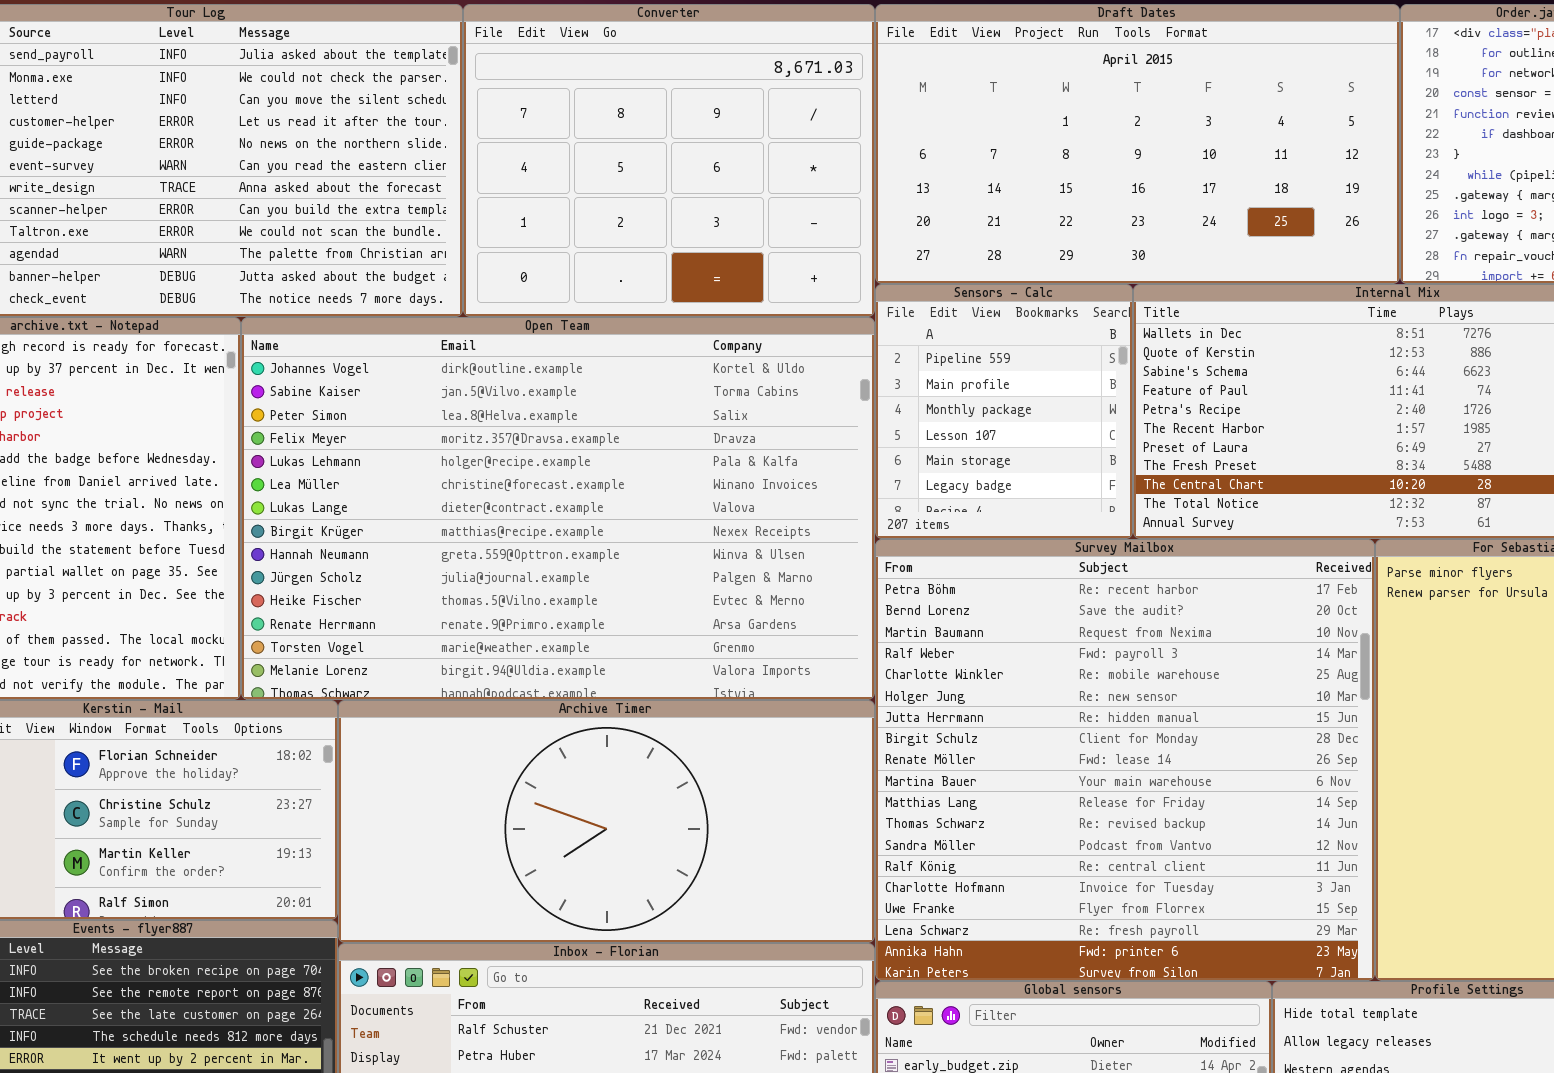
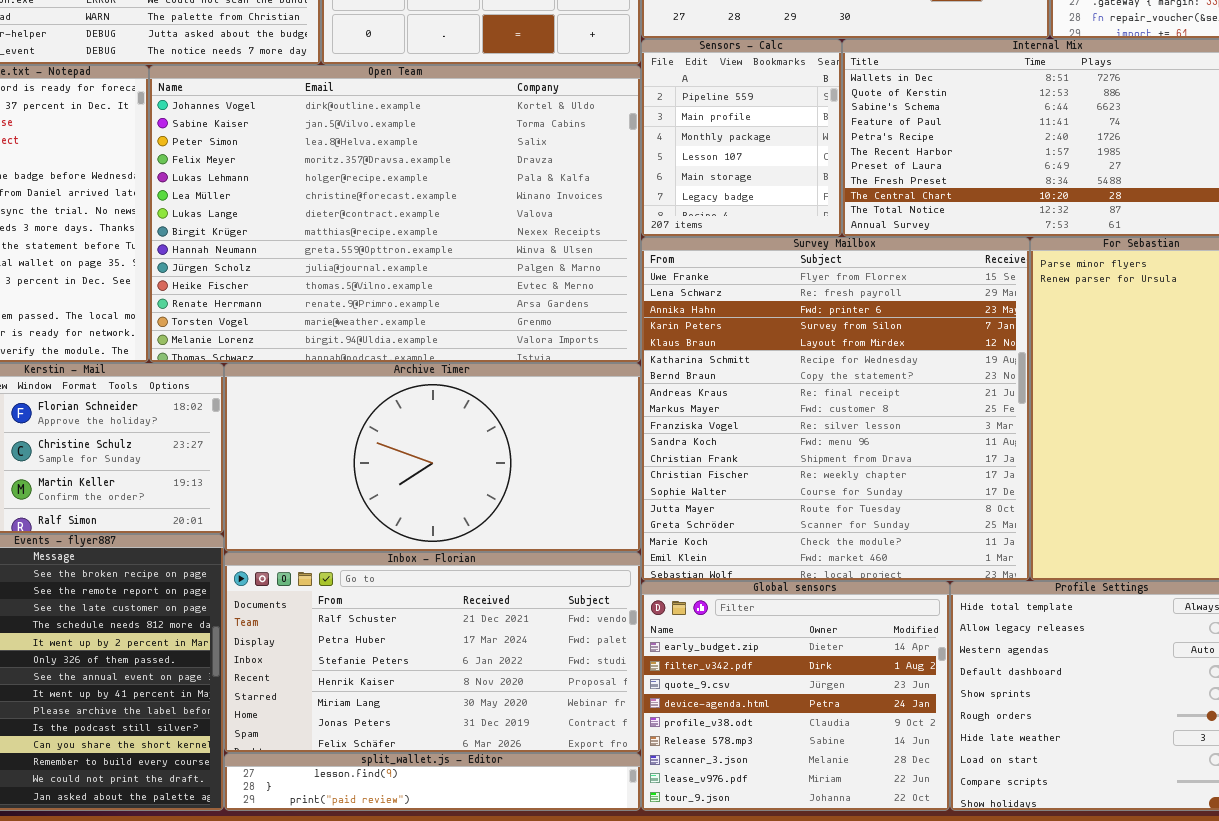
Survey Mailbox: [875,539,1375,981] -> [641,237,1030,581], scrolled down 15 rows

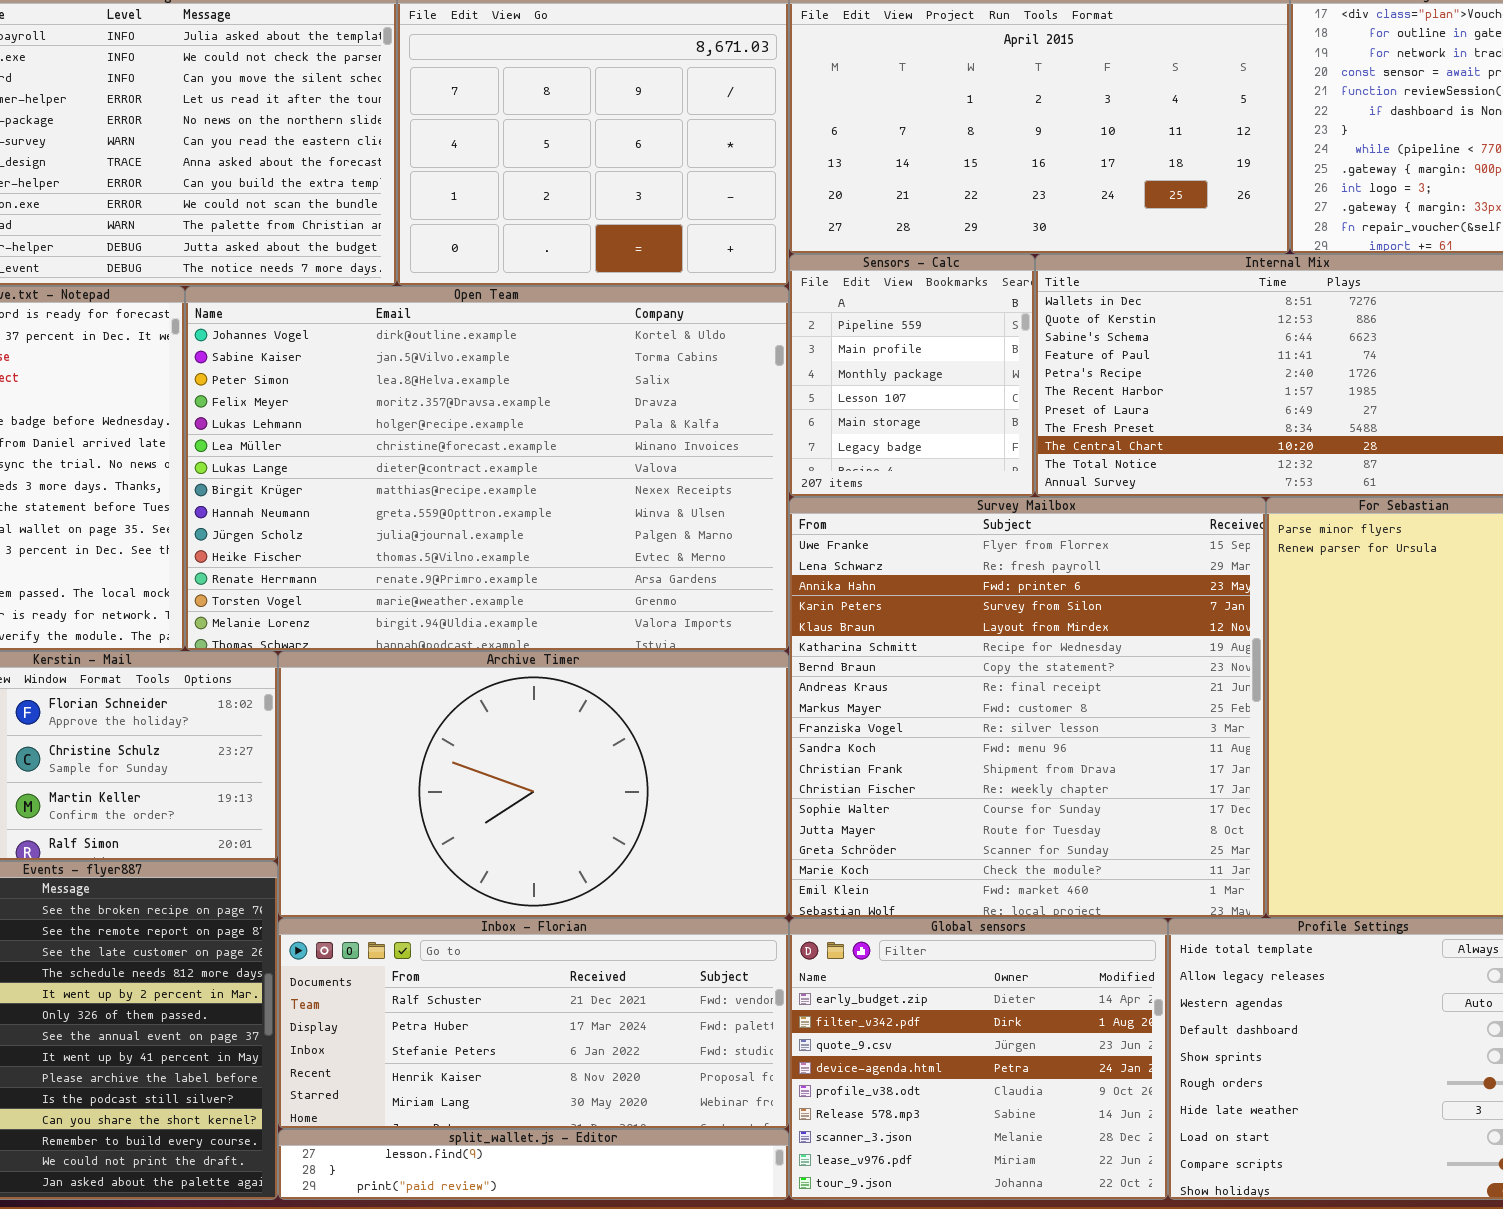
Archive Timer: [224,363,641,552] -> [278,651,789,918], resized
Inbox - Florian: [224,552,641,753] -> [278,918,789,1129], resized

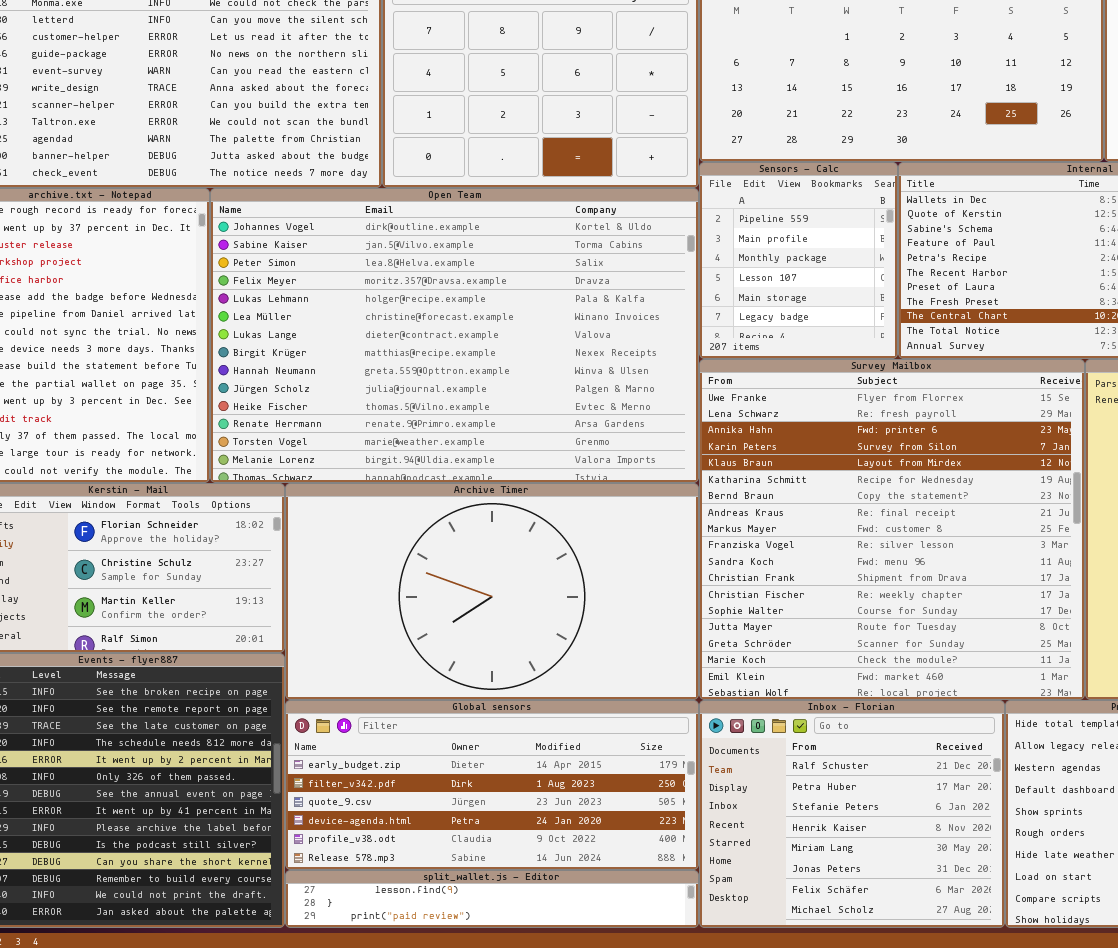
Inbox - Florian: [278,918,789,1129] -> [699,700,1005,928], moved, resized
Global sensors: [789,918,1168,1200] -> [285,700,699,870], moved, resized

